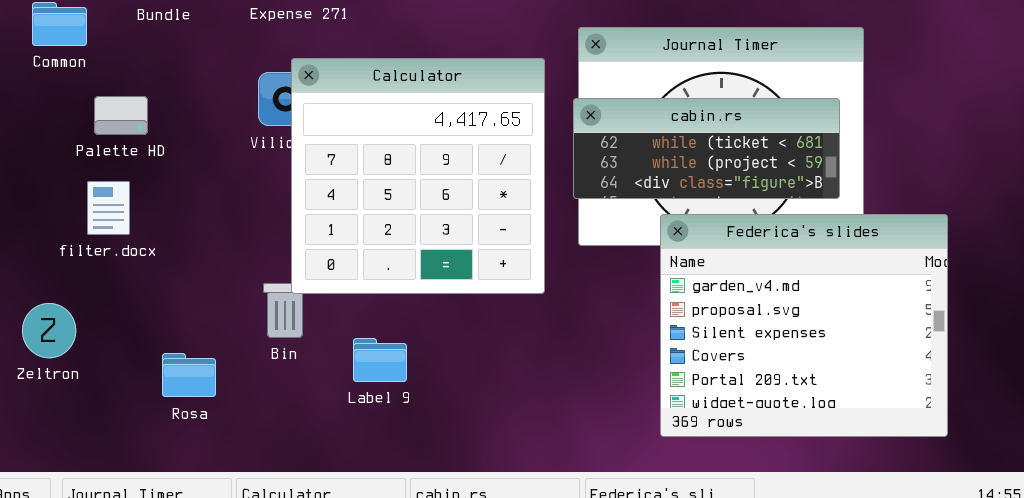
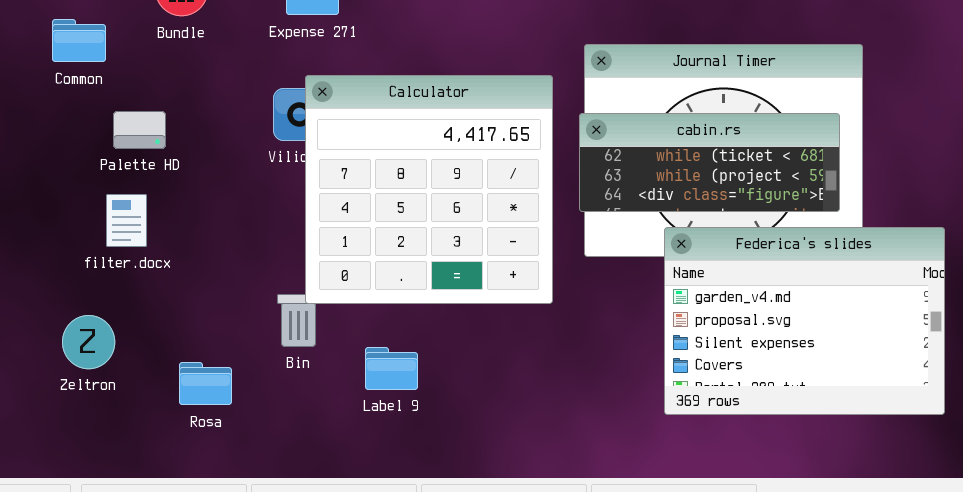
Federica's slides: [660,214,948,437] -> [664,227,945,415], resized
Zeltron: [22,303,76,358] -> [62,315,115,369], moved

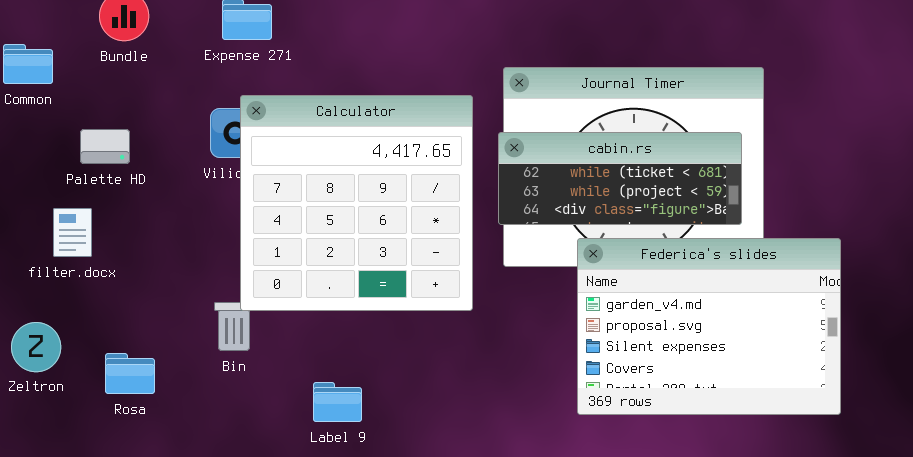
Palette HD: [113,111,166,149] -> [80,129,130,164], moved
Label 9: [365,347,418,390] -> [313,382,362,422], moved
Rosa: [179,362,232,405] -> [105,353,155,394], moved

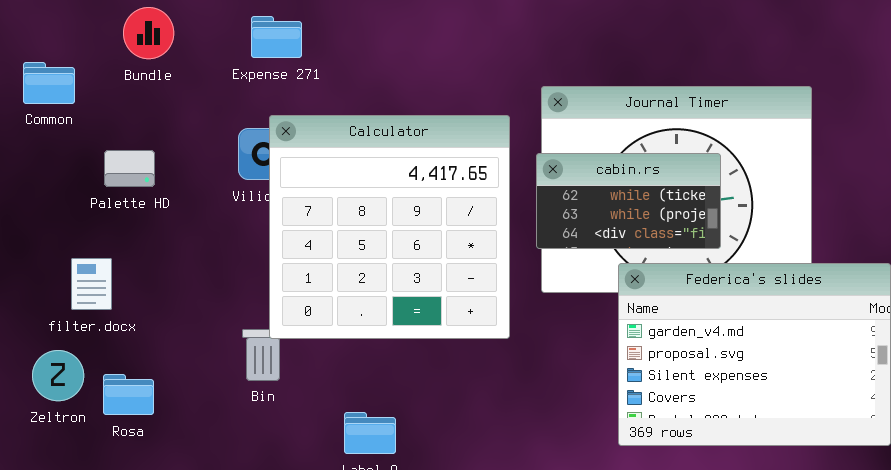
cabin.rs: [498,132,742,225] -> [536,153,721,249], resized
filter.docx: [53,208,92,257] -> [71,258,112,310], moved
Rosa: [105,353,155,394] -> [103,374,154,415], moved

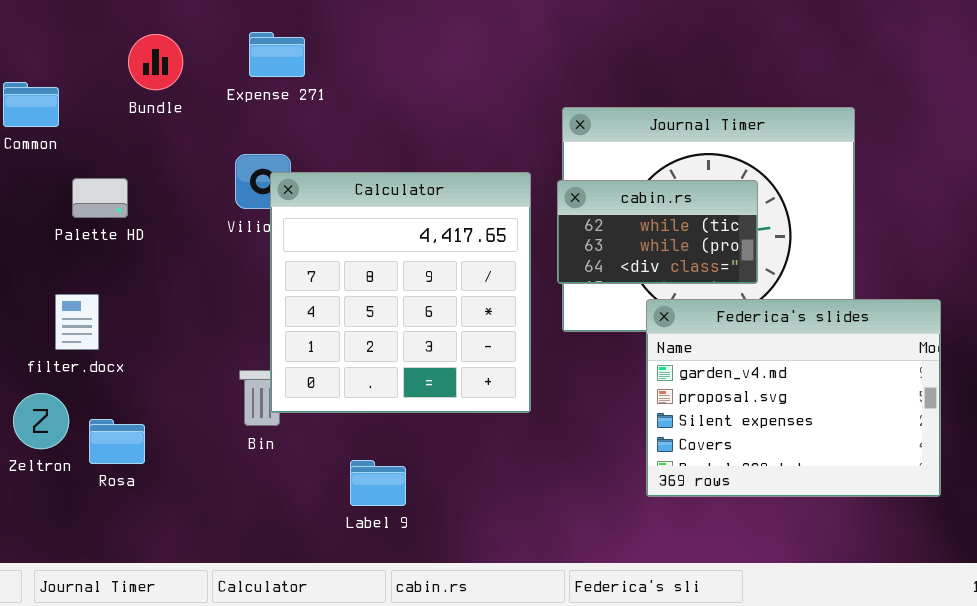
Bundle: [123,7,174,59] -> [128,34,183,90], moved
Calculator: [269,115,510,339] -> [270,172,531,413], moved
Palette HD: [104,150,155,187] -> [72,178,128,218], moved

